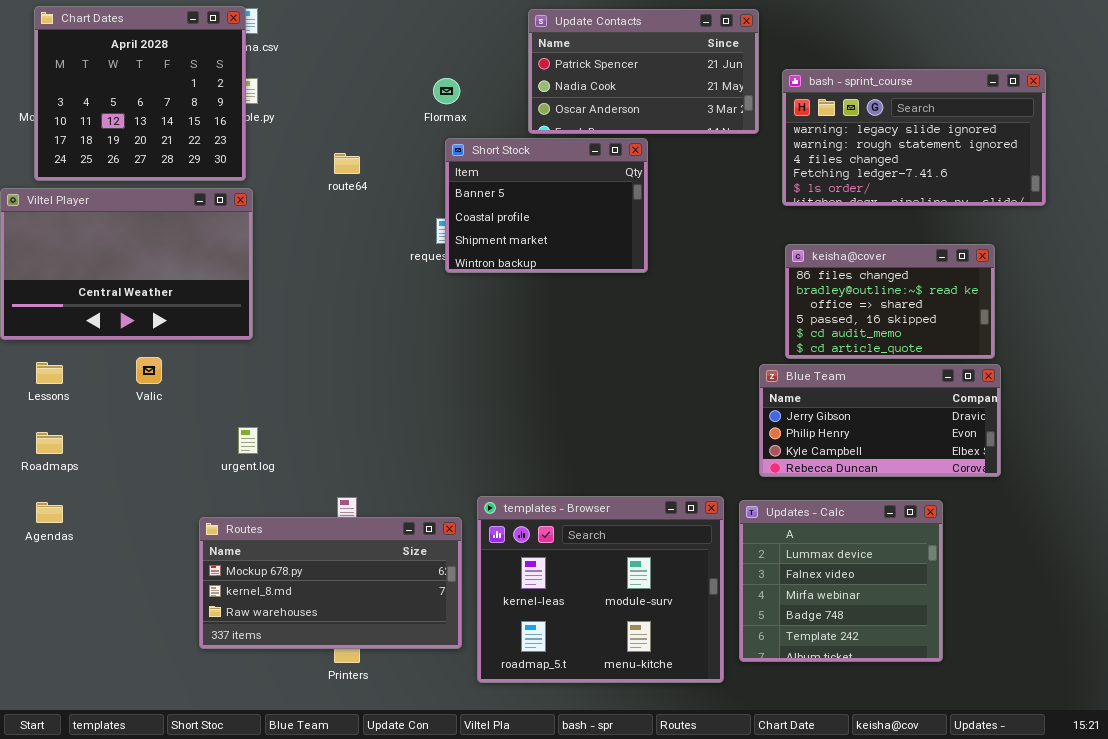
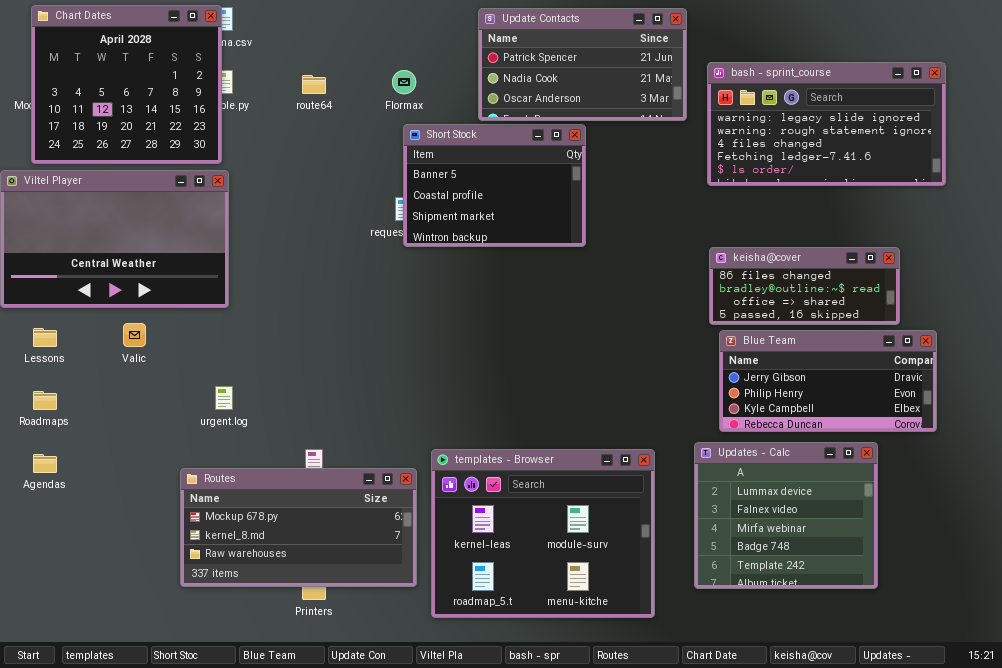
route64: [334,153,360,174] -> [302,75,326,94], moved
keisha@cover: [785,244,995,359] -> [709,247,900,325], resized
Blue Team: [759,364,1001,477] -> [719,330,937,432], moved
Updates - Calc: [739,500,943,662] -> [694,442,878,589], moved

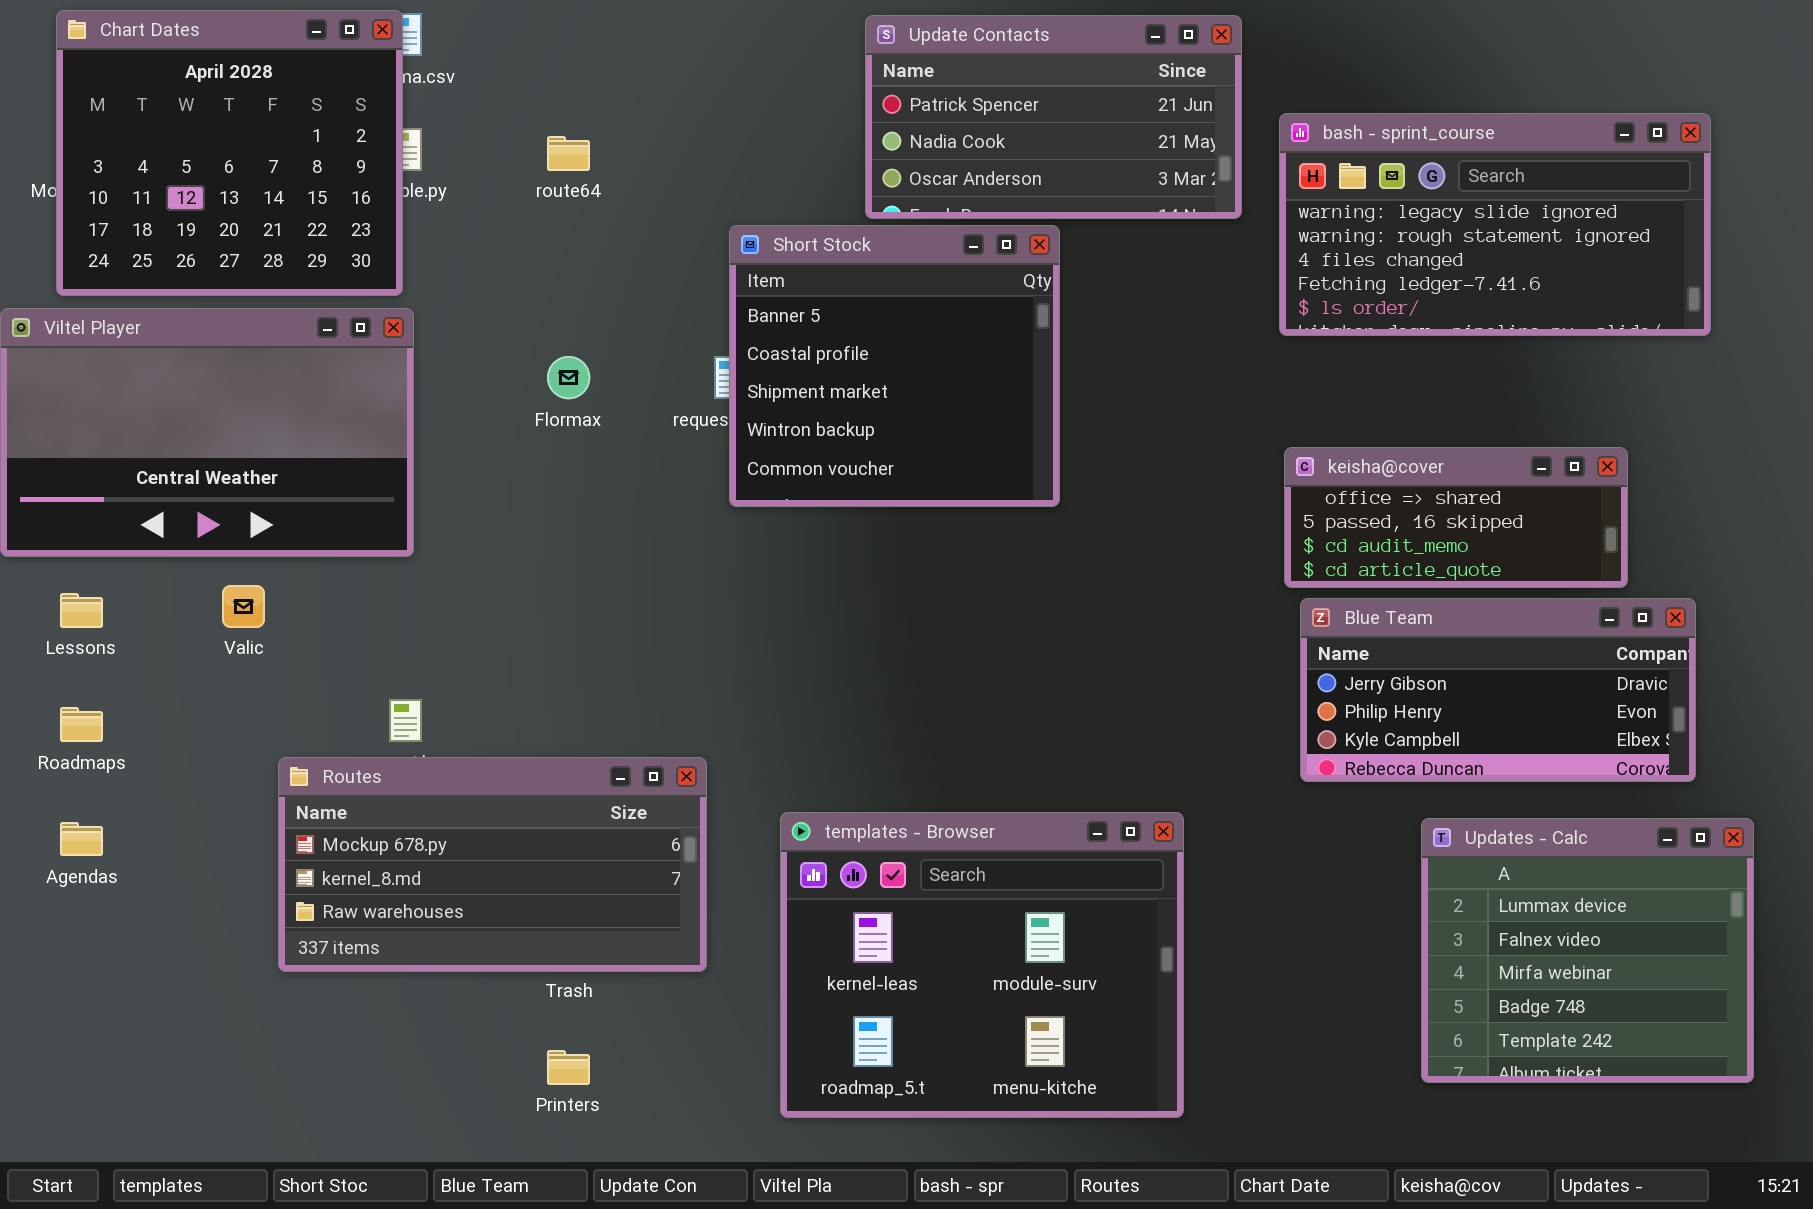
Flormax: [392,70,416,94] -> [547,356,590,399], moved
Short Stock: [403,124,586,247] -> [729,225,1060,507], resized
keisha@cover: [709,247,900,325] -> [1284,447,1628,588], scrolled down 2 rows
Updates - Calc: [694,442,878,589] -> [1421,818,1754,1083], moved
Routes: [180,468,417,587] -> [278,757,707,972], moved

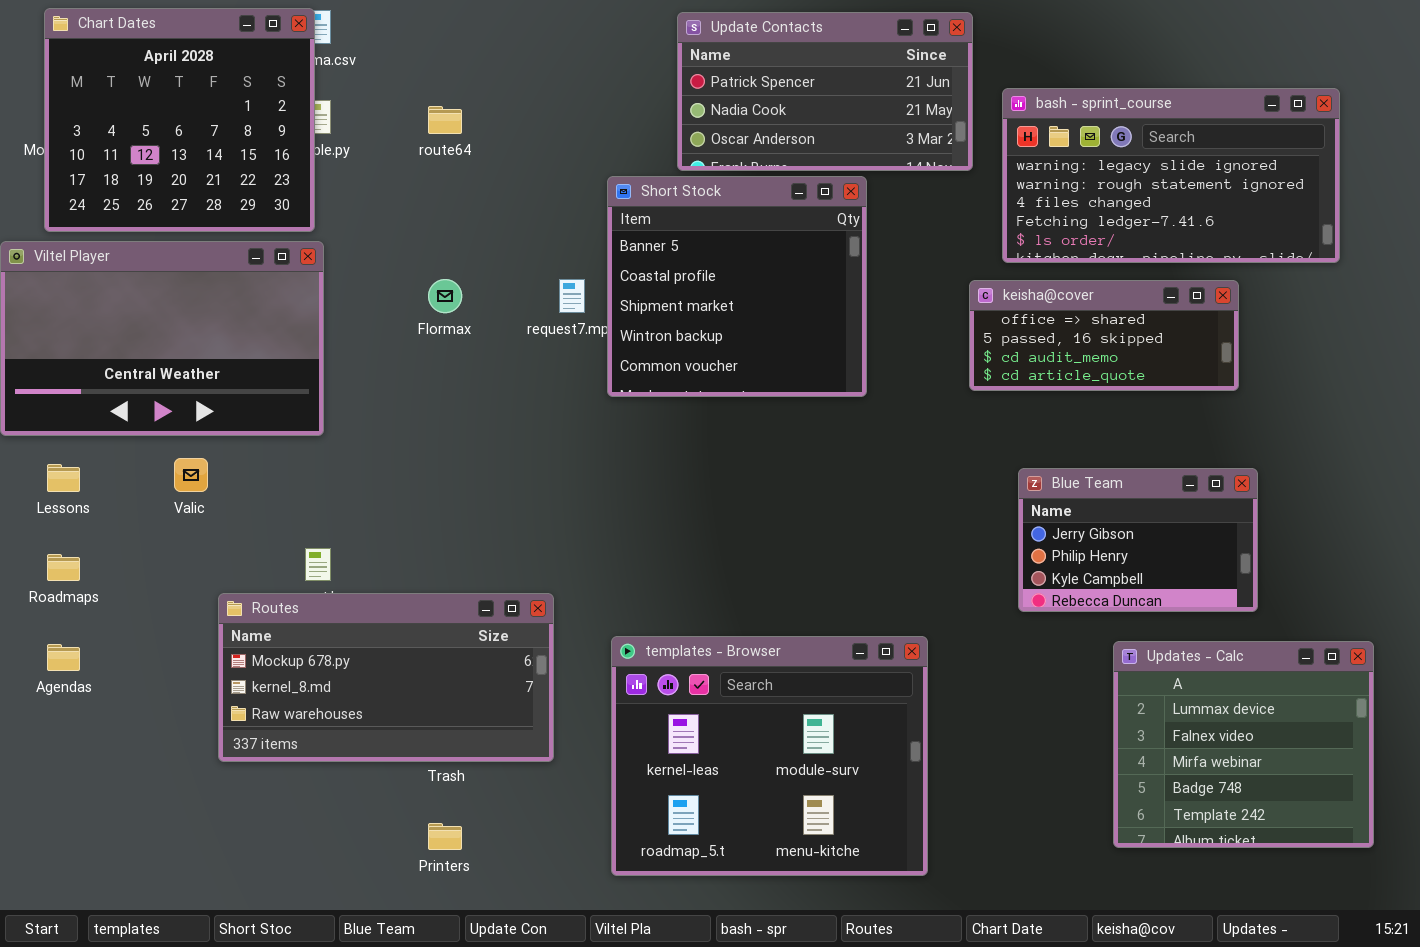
Short Stock: [729,225,1060,507] -> [607,176,867,397], moved
keisha@cover: [1284,447,1628,588] -> [969,280,1239,391], moved
Blue Team: [1300,598,1696,782] -> [1018,468,1258,612], resized

